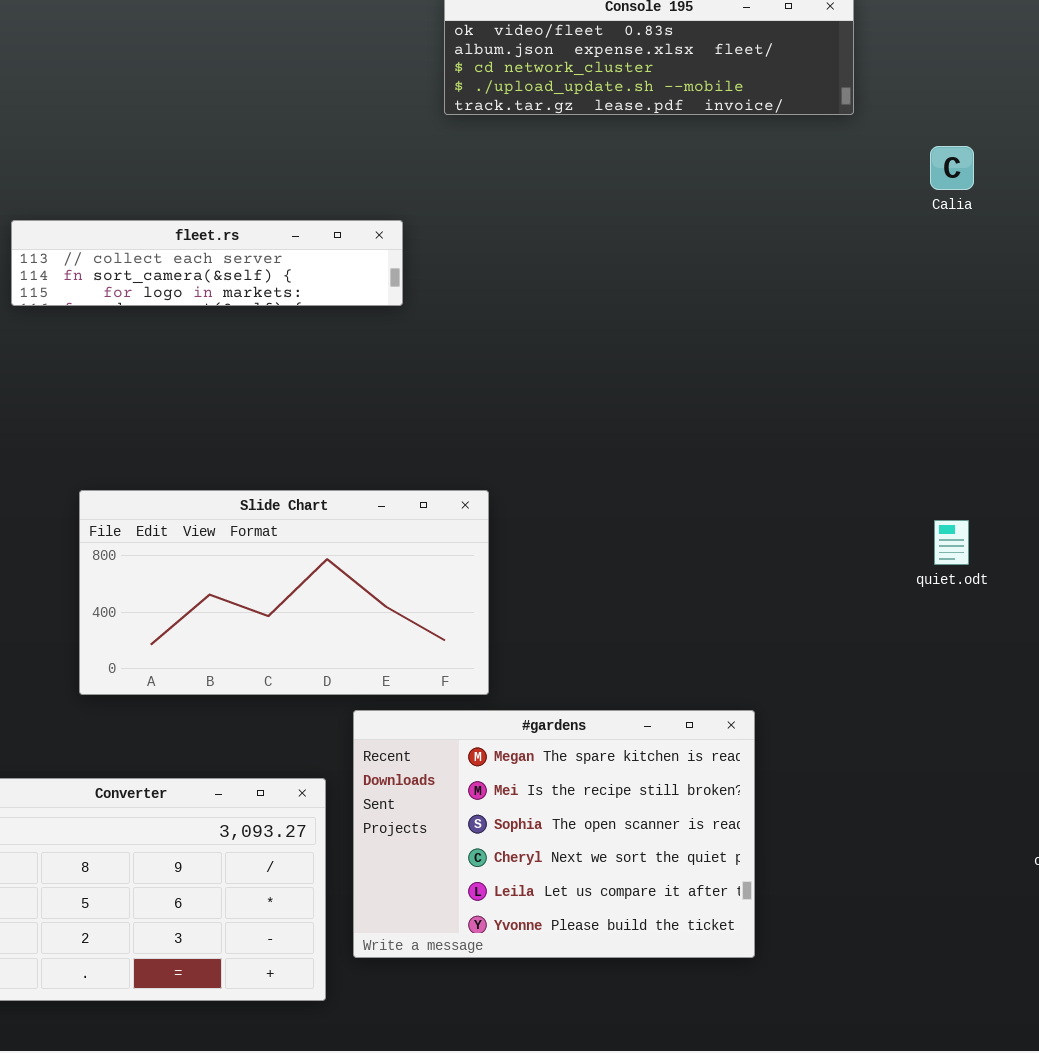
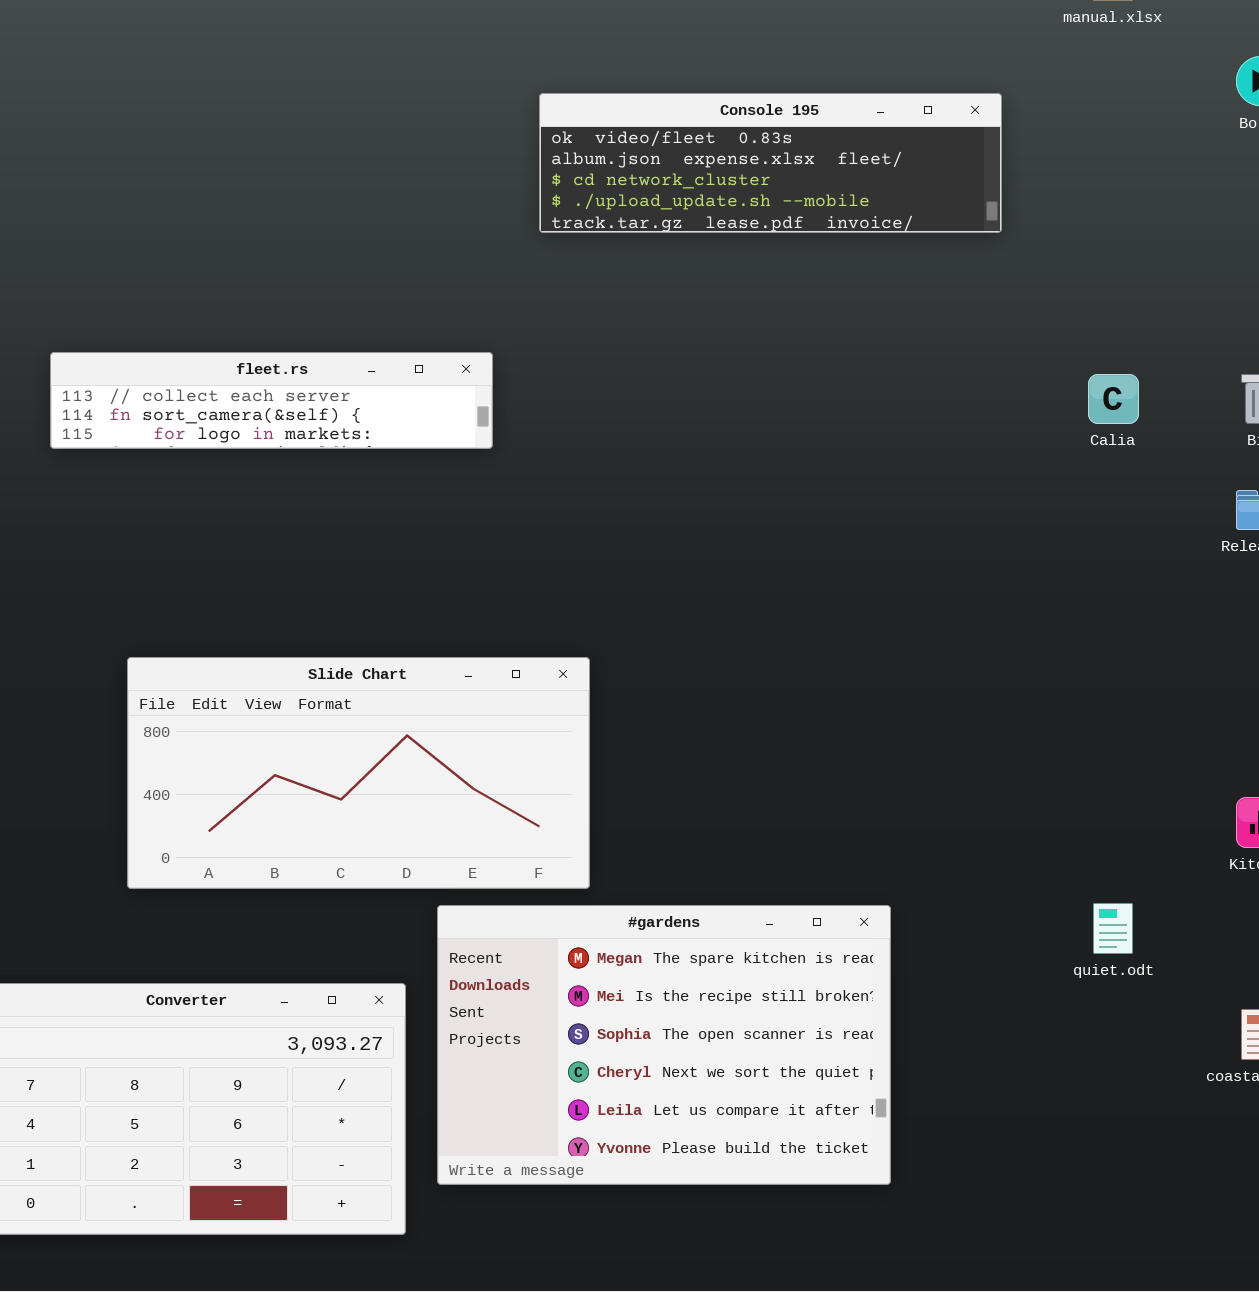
Calia: [930,146,974,190] -> [1088,374,1139,424], moved
quiet.odt: [934,520,969,565] -> [1093,903,1133,954], moved

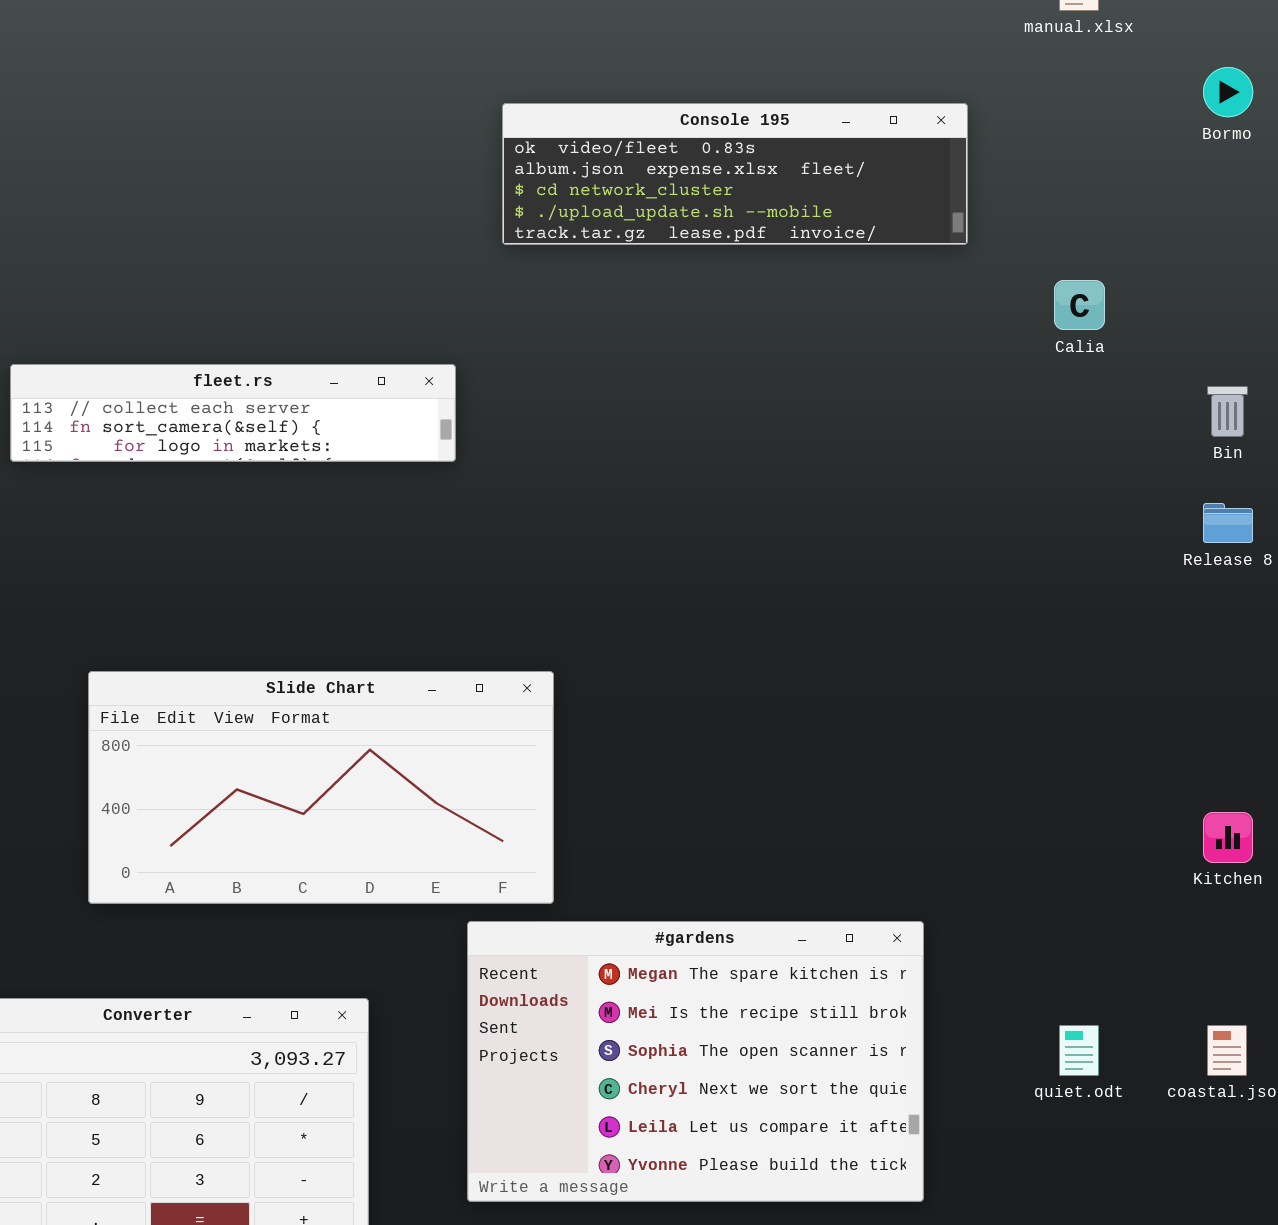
Calia: [1088,374,1139,424] -> [1054,280,1105,330], moved
quiet.odt: [1093,903,1133,954] -> [1059,1025,1099,1076], moved
#gardens: [437,905,891,1185] -> [467,921,924,1202], moved

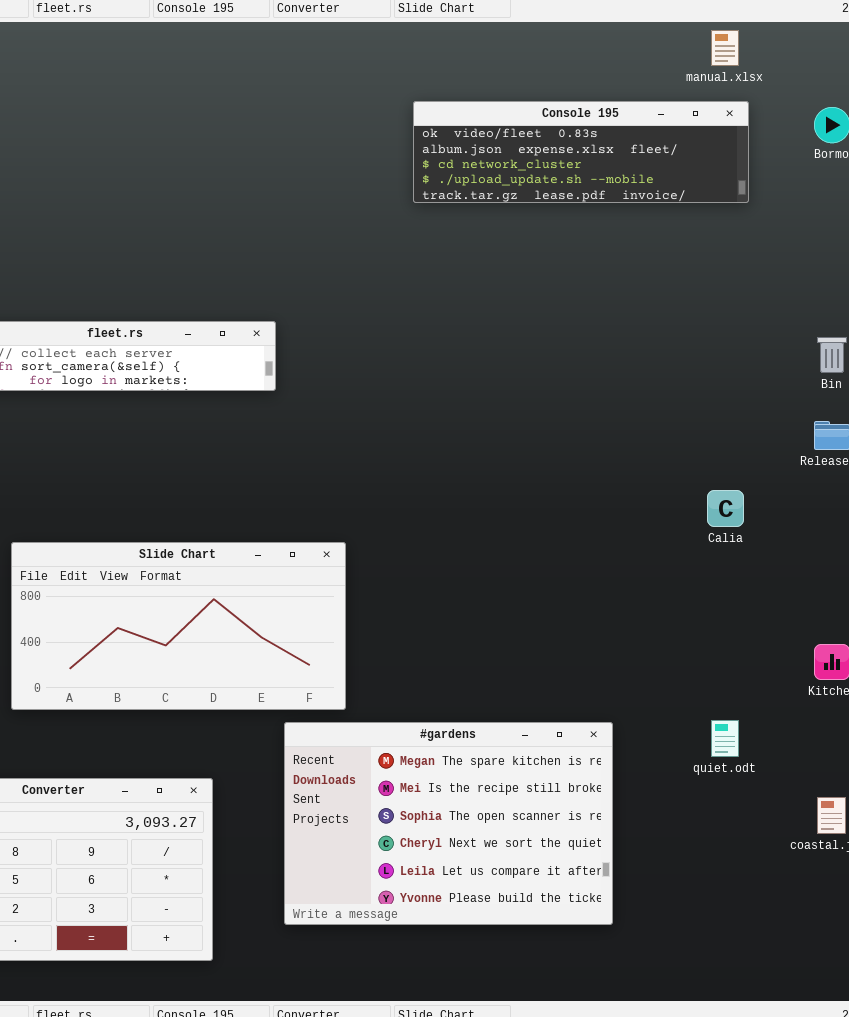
Console 195: [502,103,968,245] -> [413,101,749,203], moved
Calia: [1054,280,1105,330] -> [707,490,744,527], moved
quiet.odt: [1059,1025,1099,1076] -> [711,720,739,757], moved

